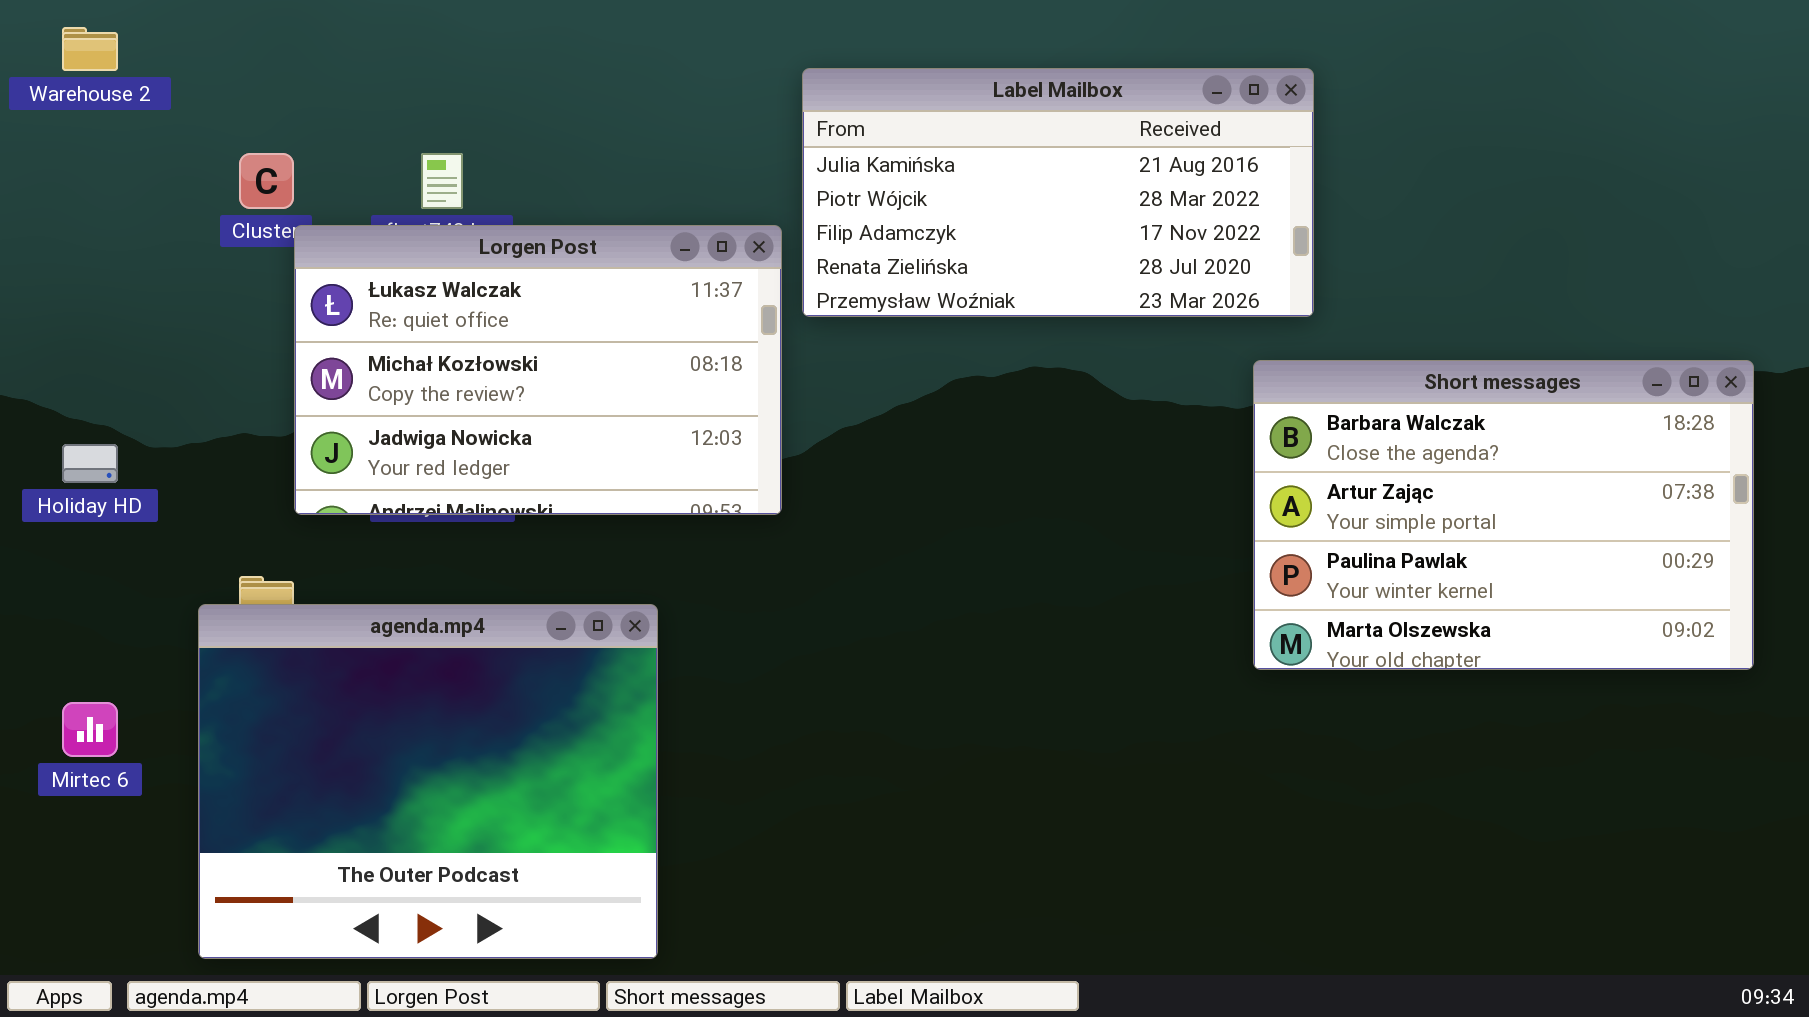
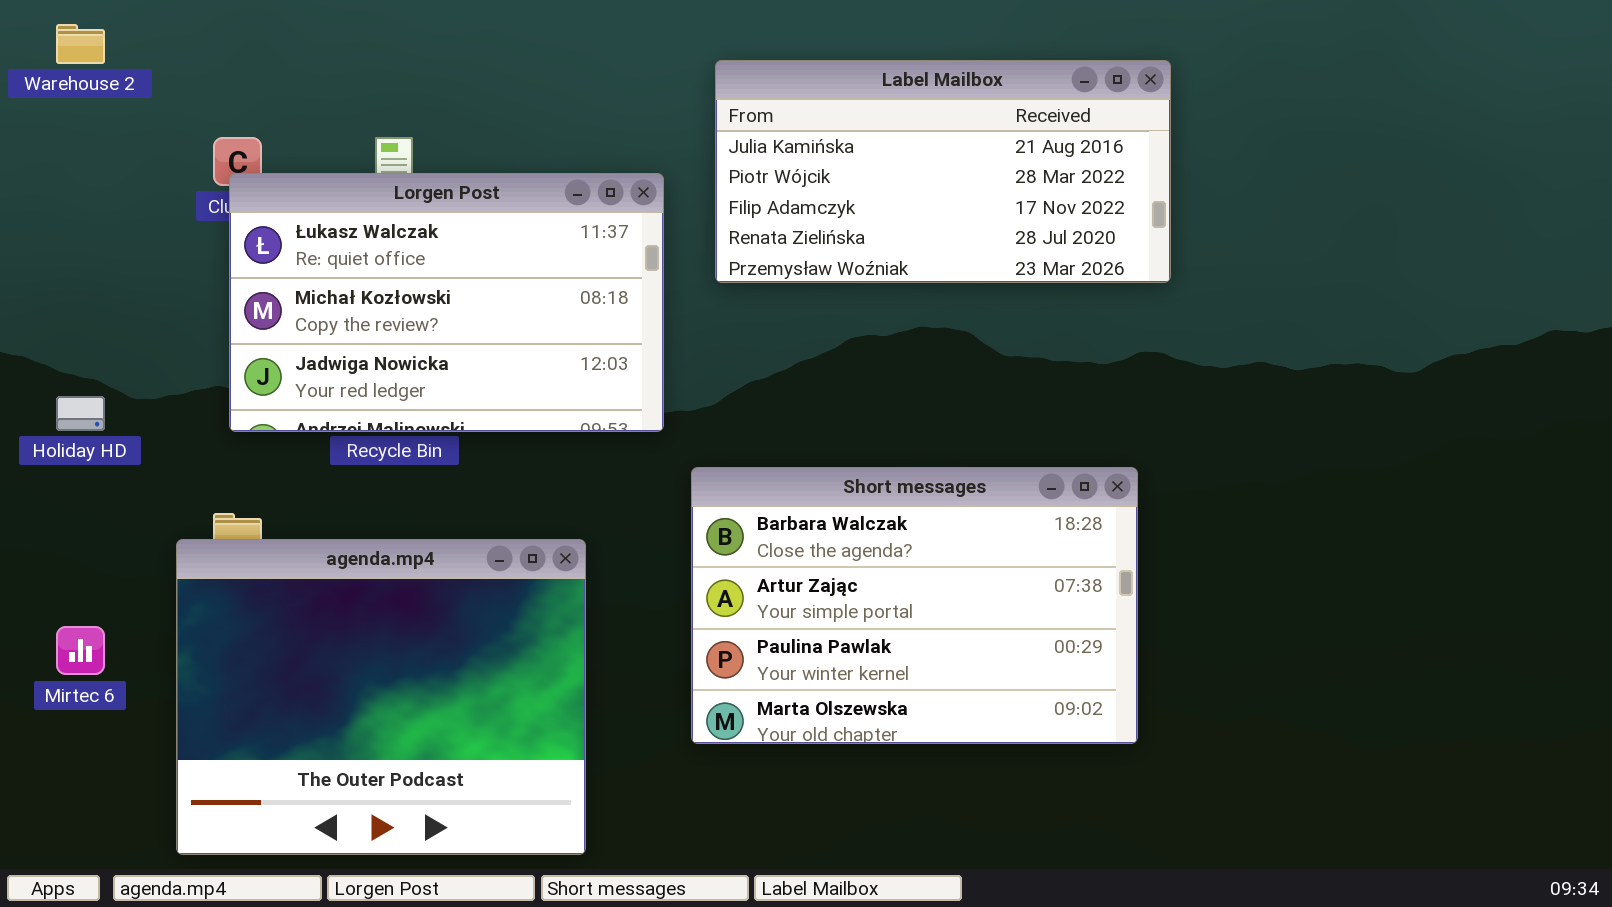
Lorgen Post: [294,225,782,515] -> [229,173,664,432], moved
Short messages: [1253,360,1754,670] -> [691,467,1138,744], moved

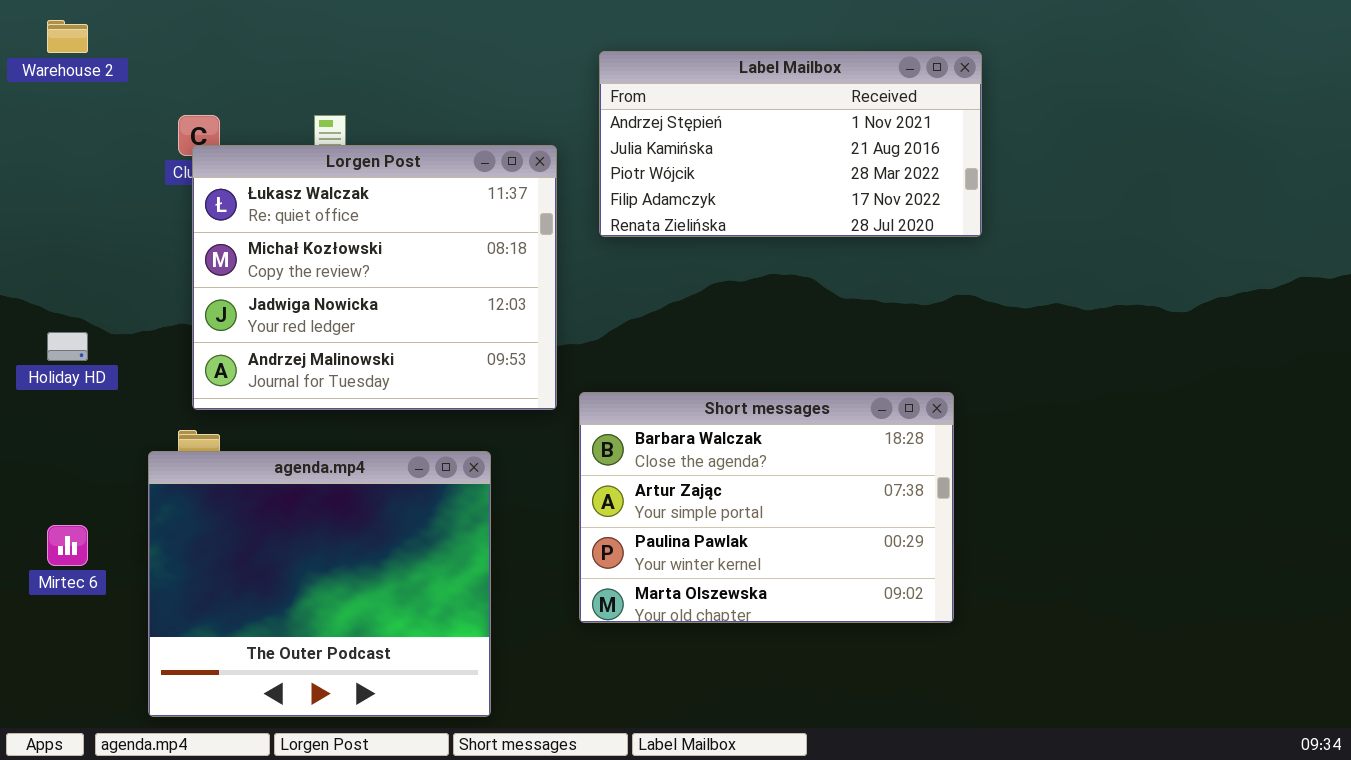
Label Mailbox: [715,60,1171,283] -> [599,51,982,237], scrolled up 1 row
Lorgen Post: [229,173,664,432] -> [192,145,557,410], resized

